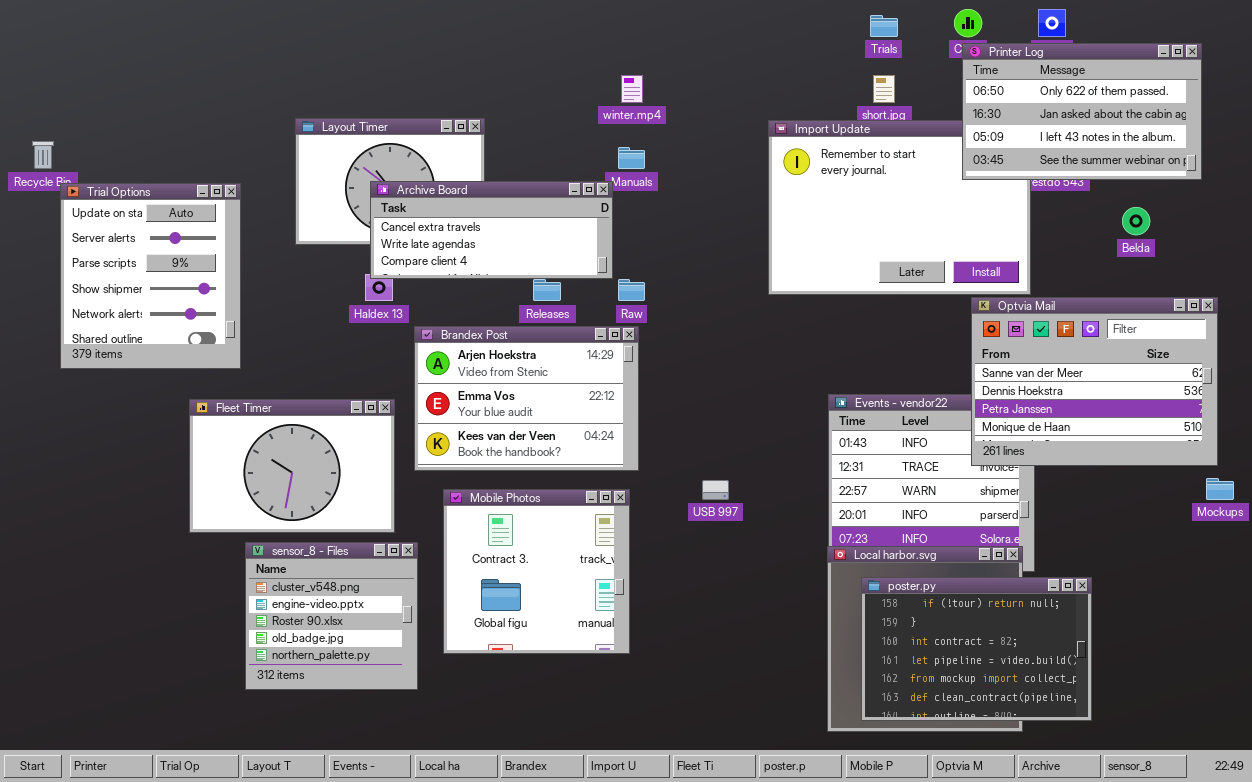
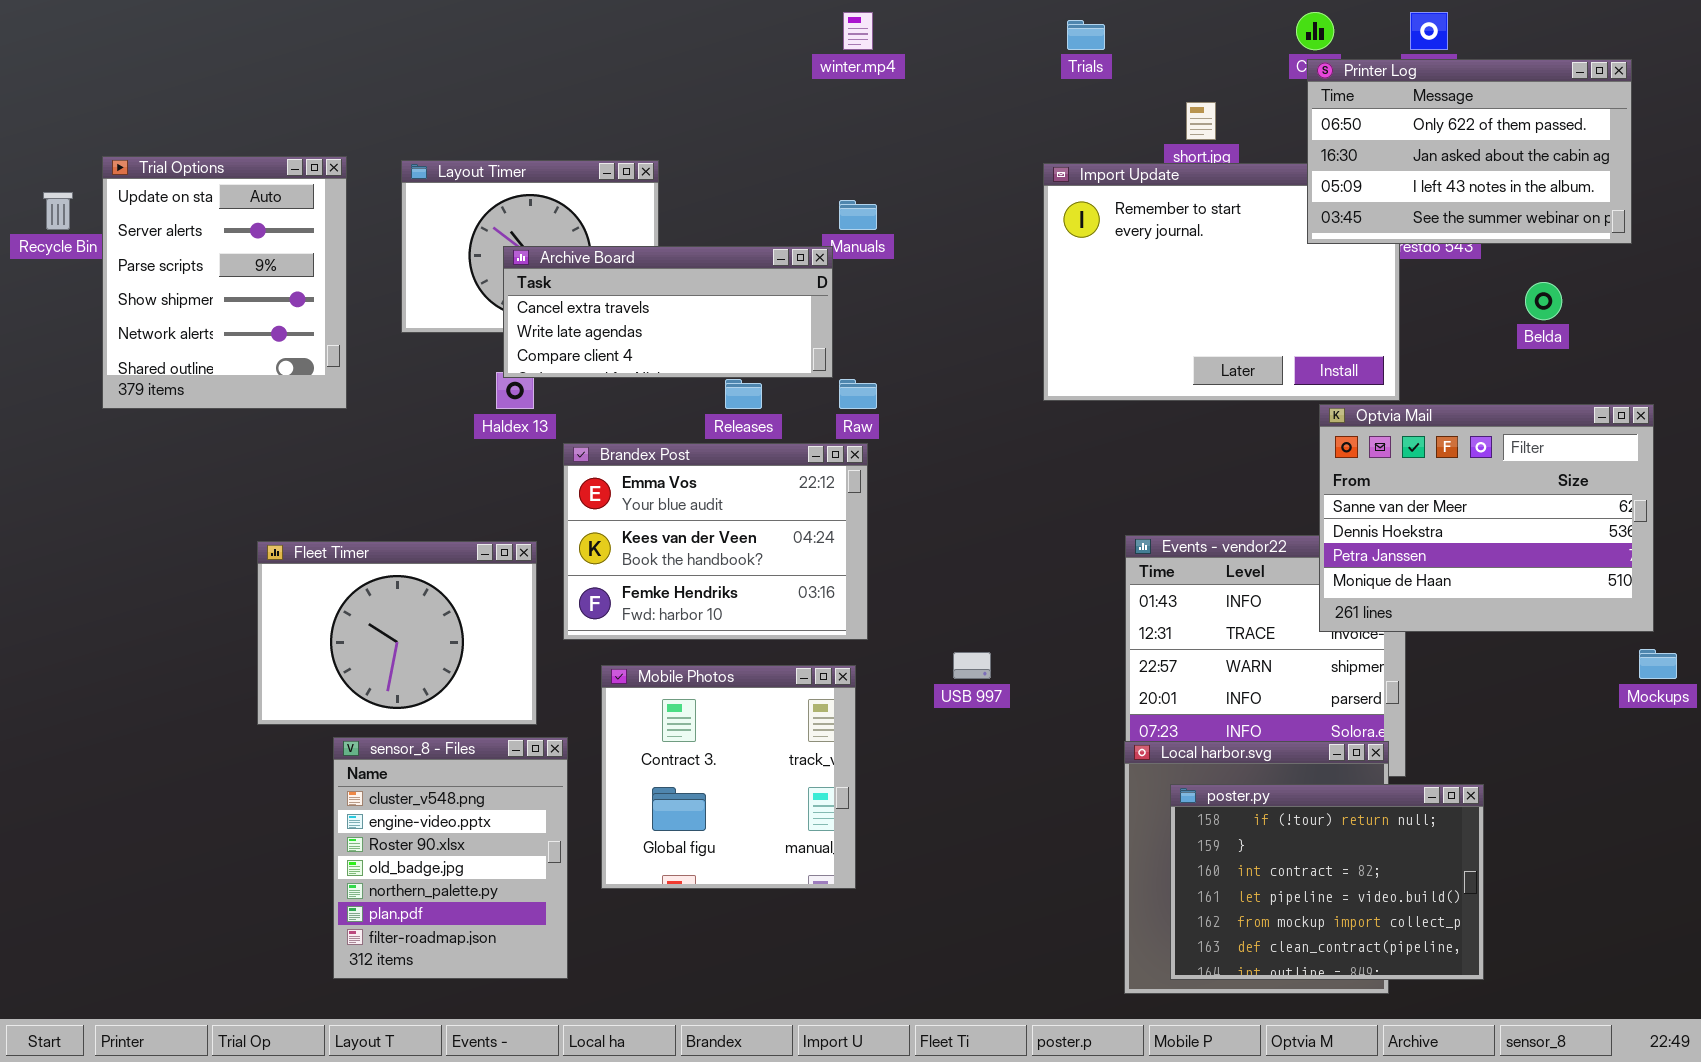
Trials: [870,15,898,37] -> [1067,20,1105,50], moved
winter.mp4: [621,75,643,103] -> [843,12,873,50], moved
Trial Options: [60,183,241,369] -> [102,156,347,409], moved
Brandex Post: [414,326,639,471] -> [563,443,868,640], scrolled down 1 row
sensor_8 - Files: [245,542,418,690] -> [333,737,568,979], resized

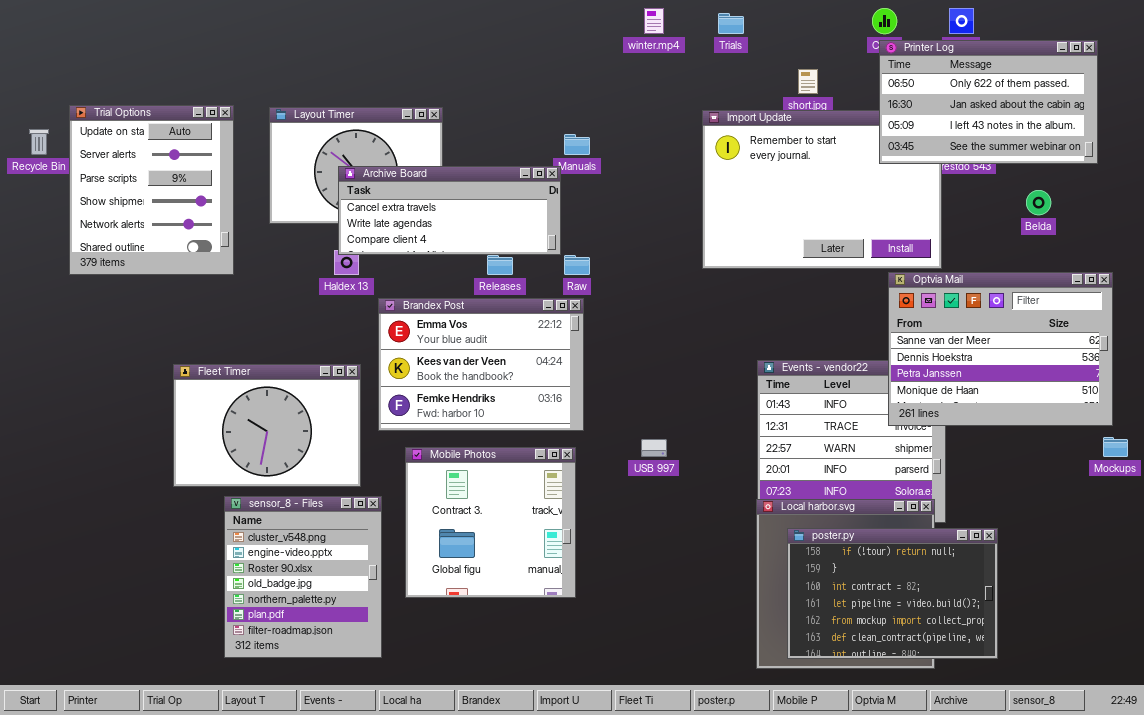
winter.mp4: [843,12,873,50] -> [644,8,664,34], moved

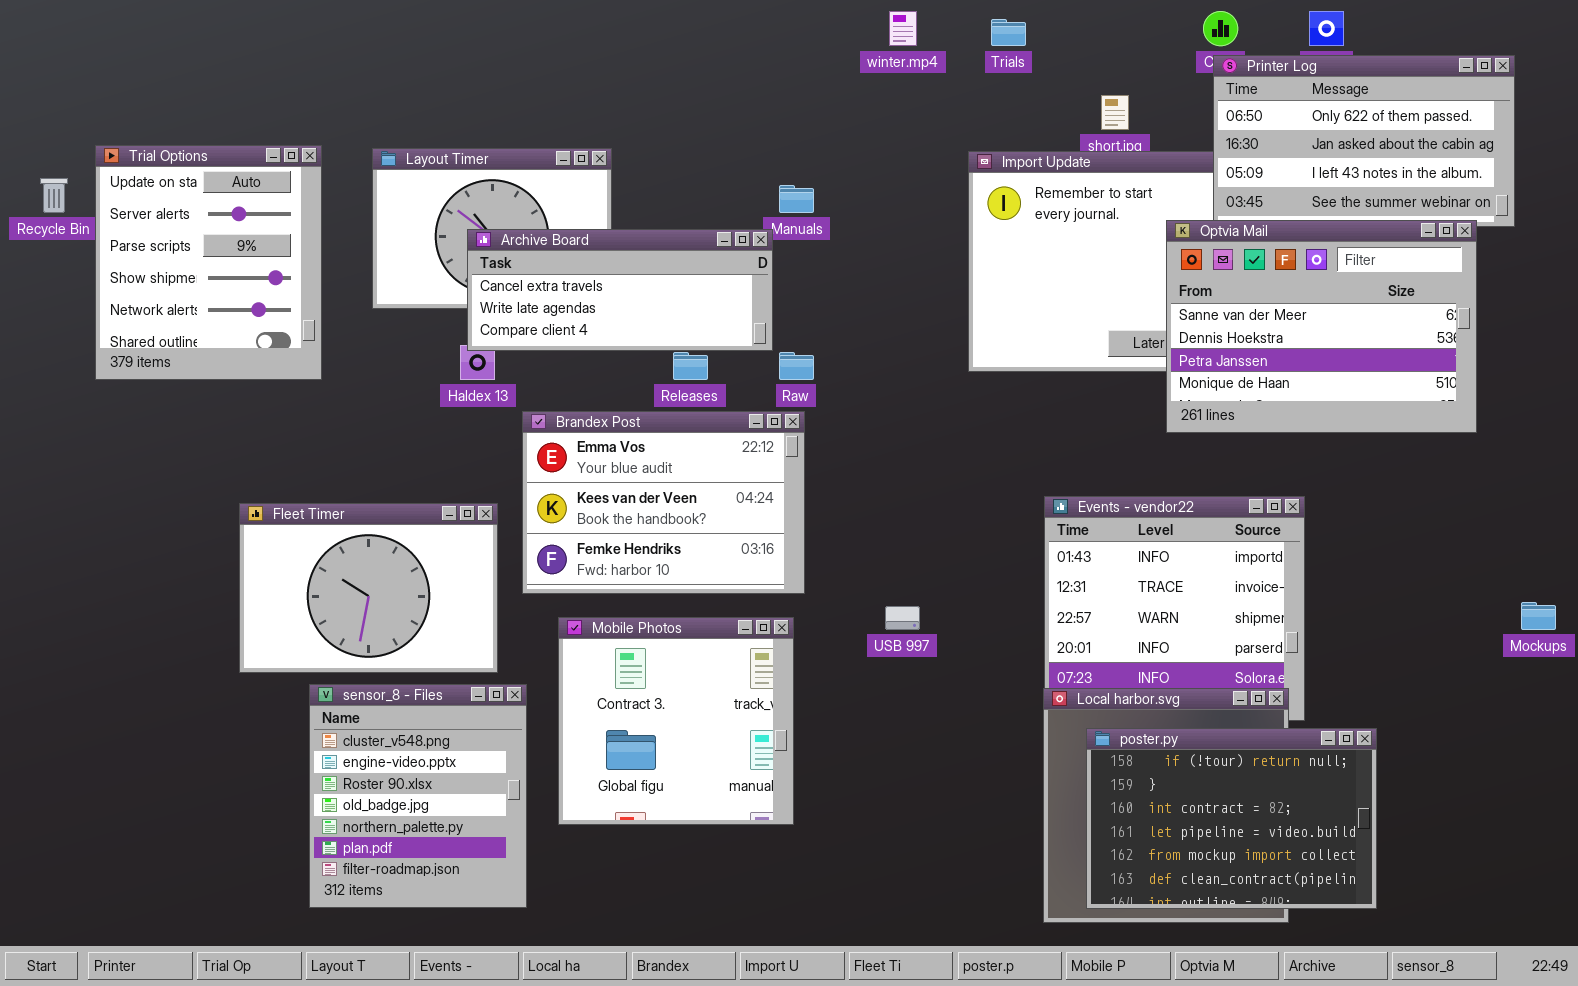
Optvia Mail: [888,272,1113,426] -> [1166,220,1477,433], moved

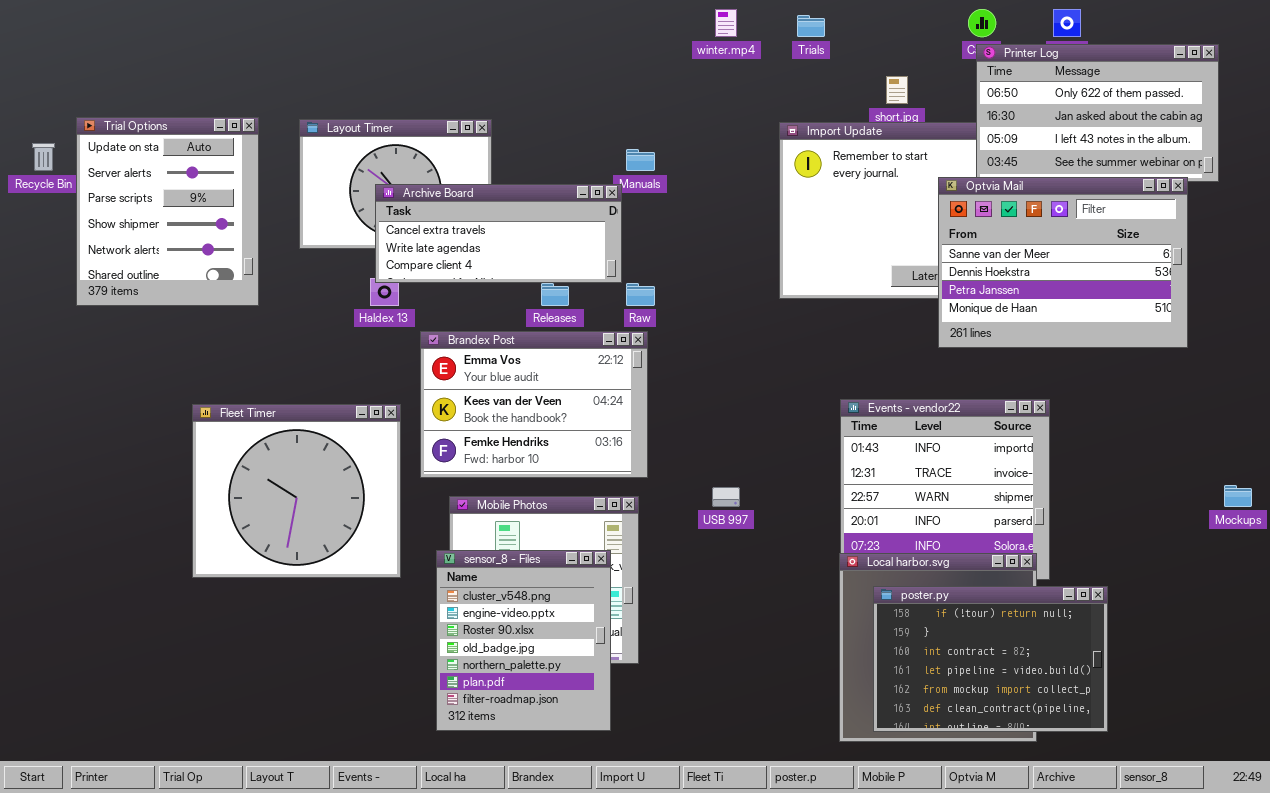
Fleet Timer: [239,503,498,673] -> [192,404,401,578], resized
sensor_8 - Files: [309,684,527,908] -> [436,550,611,731], moved

